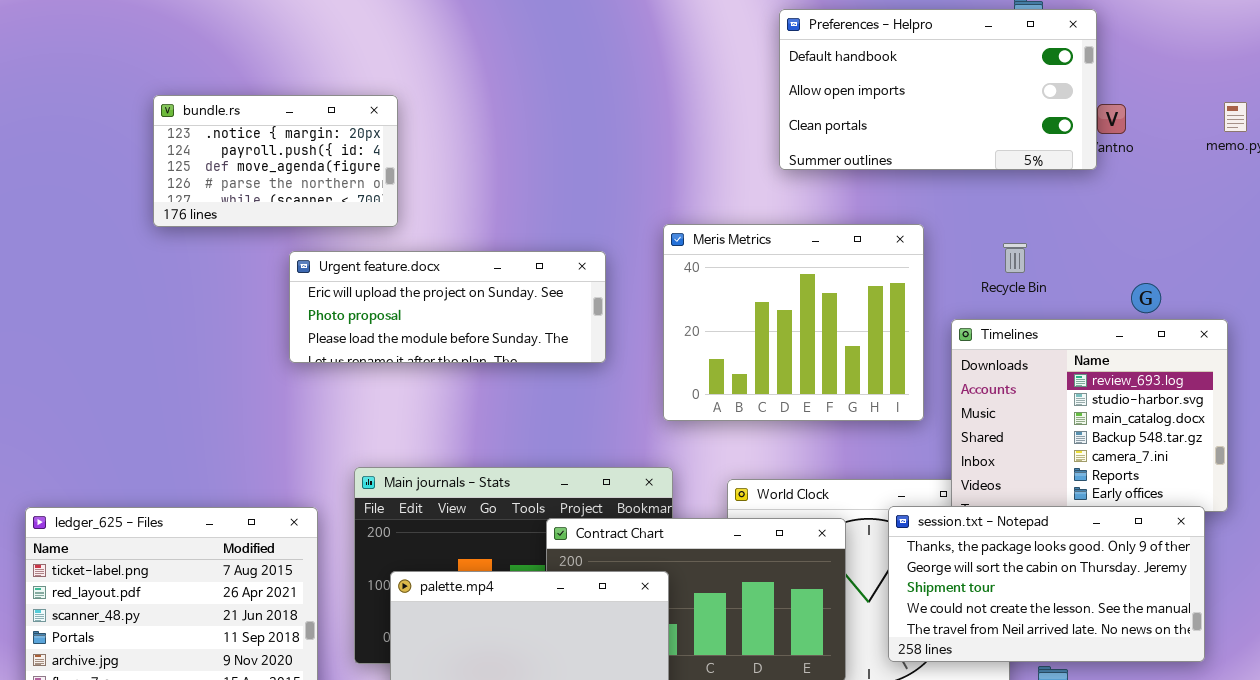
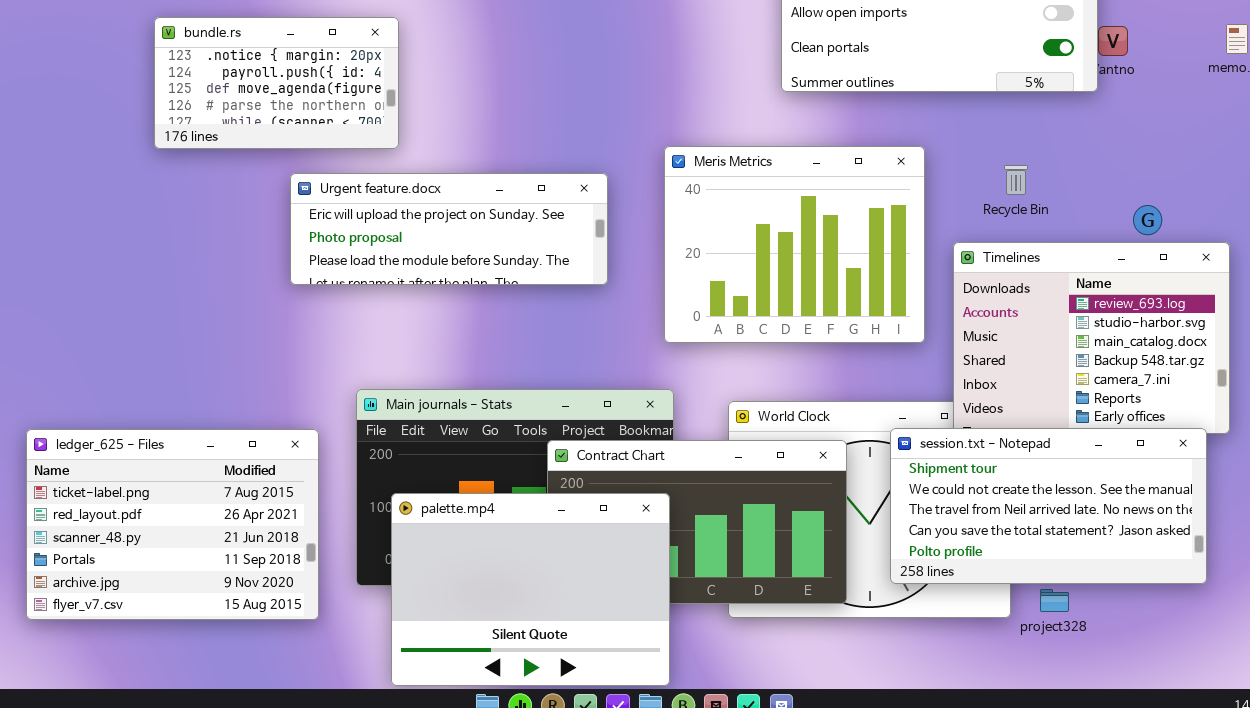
session.txt - Notepad: [888,506,1205,662] -> [890,428,1207,584], scrolled down 2 rows

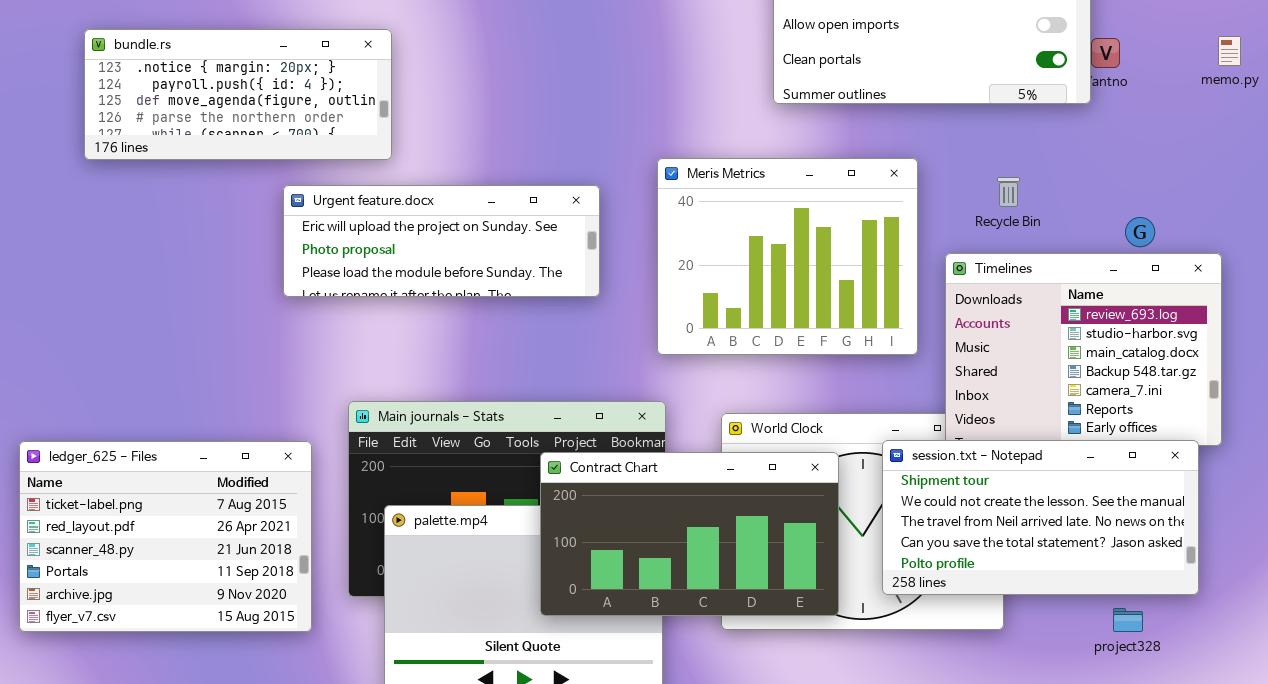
bundle.rs: [154,17,399,149] -> [84,29,392,160], resized
Contract Chart: [547,440,847,604] -> [540,452,839,616], raised
project328: [1040,589,1069,612] -> [1113,608,1143,632], moved

